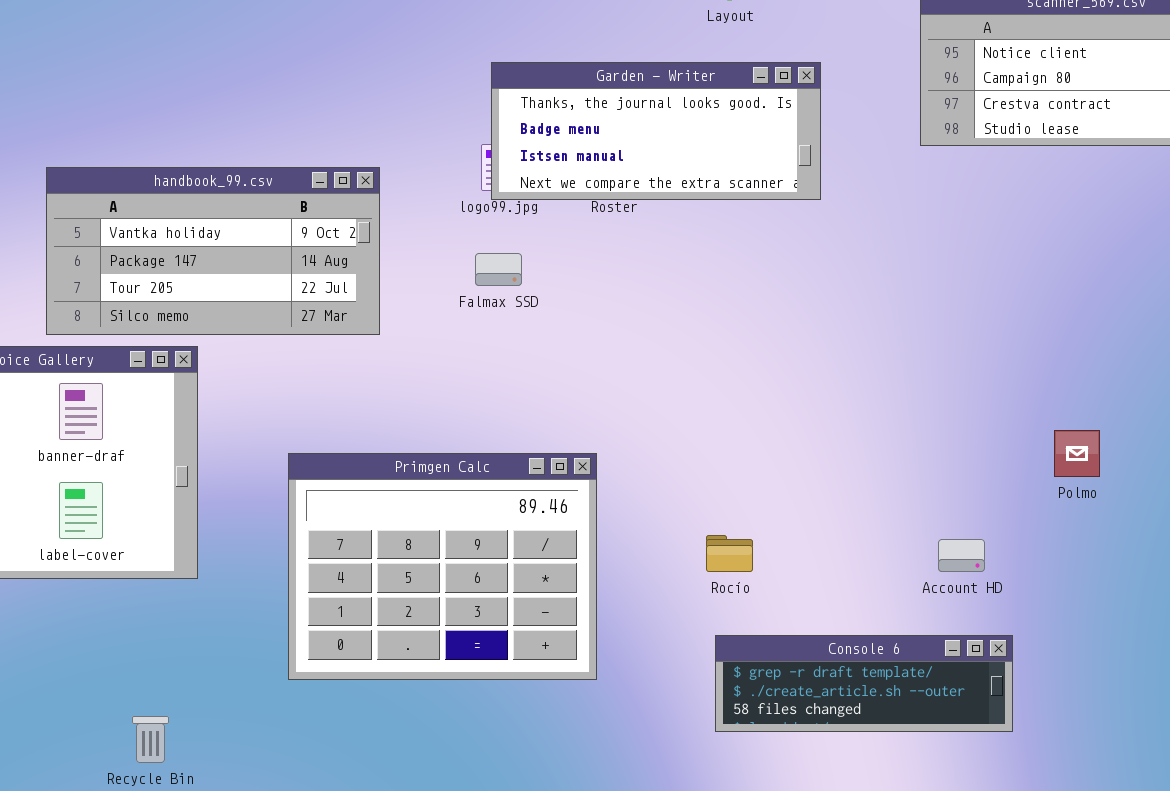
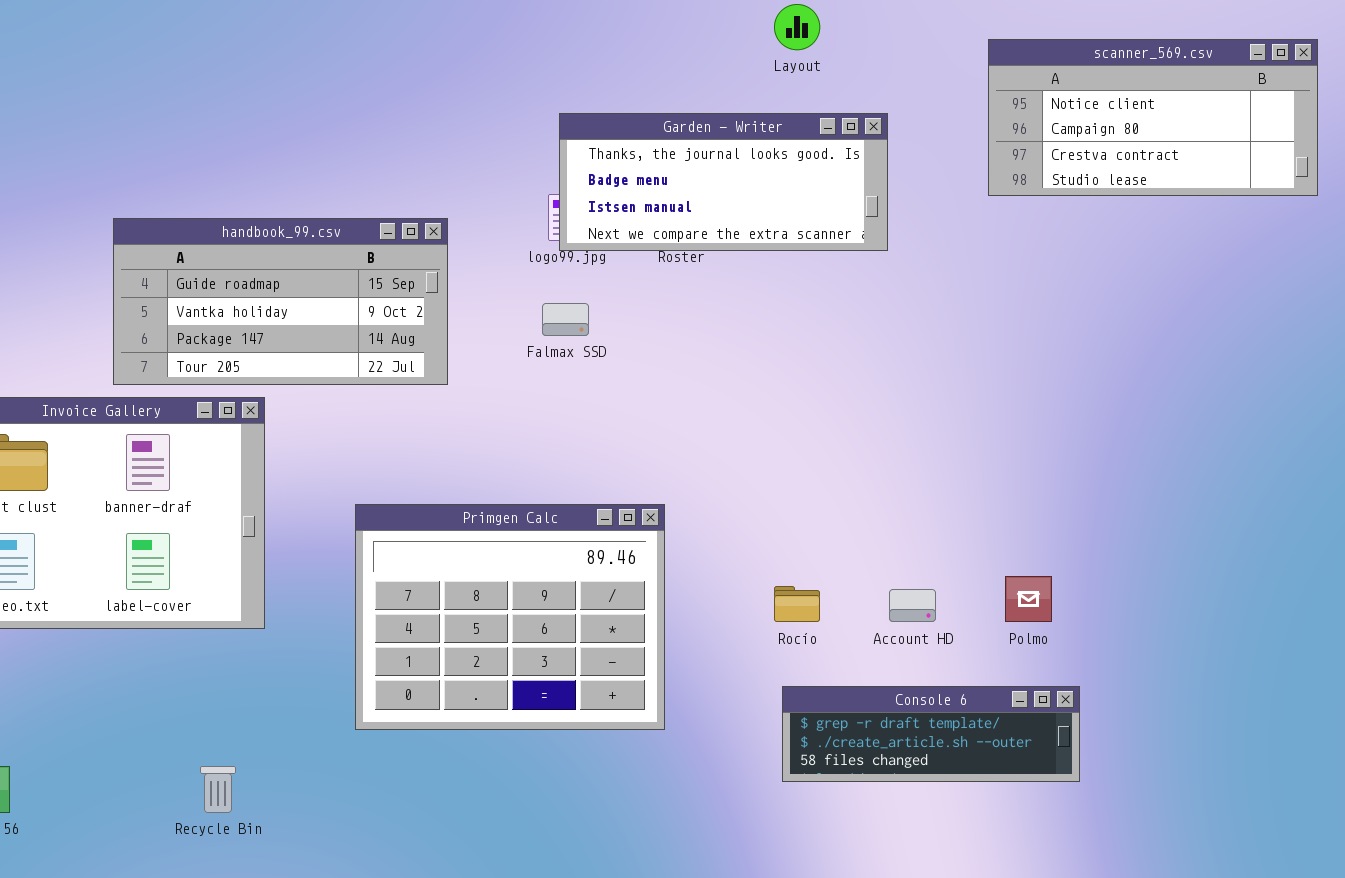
handbook_99.csv: [46,167,380,335] -> [113,218,448,385], scrolled up 1 row
Polmo: [1054,430,1100,477] -> [1005,576,1052,622], moved
Account HD: [938,539,985,572] -> [889,589,936,622], moved

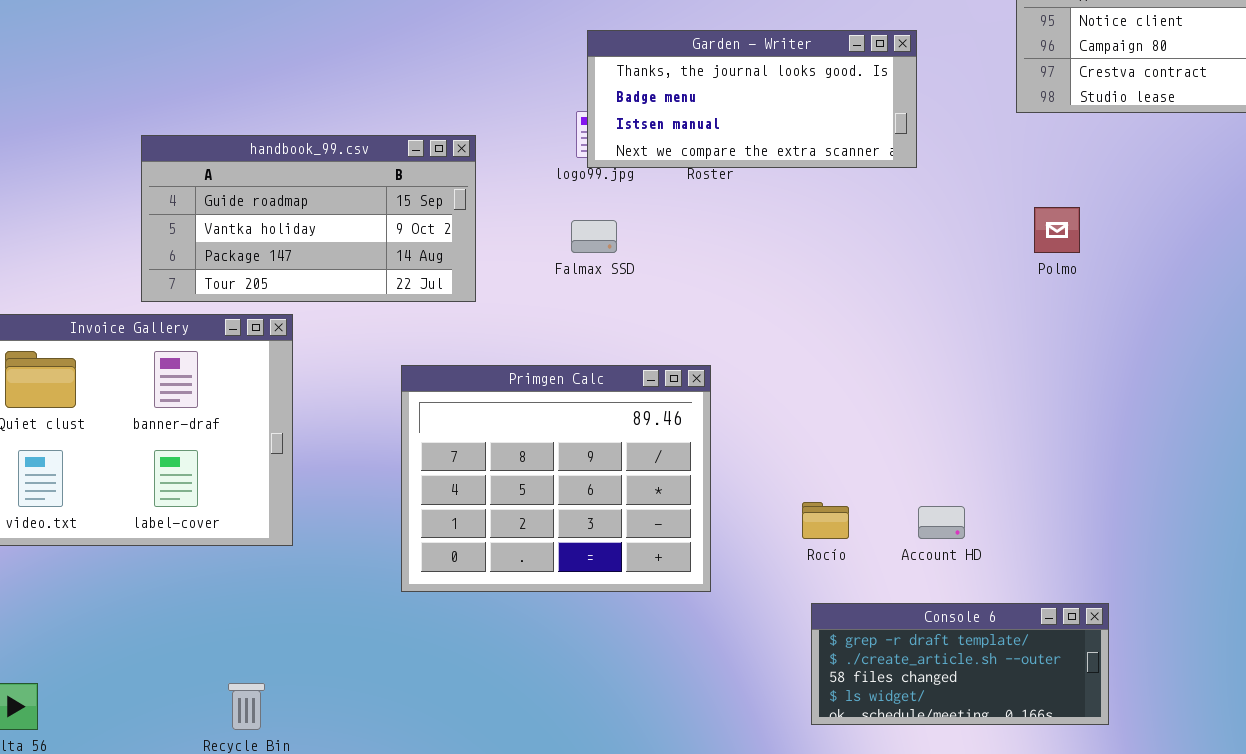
Primgen Calc: [355,504,665,730] -> [401,365,711,592], moved
Polmo: [1005,576,1052,622] -> [1034,207,1080,253], moved
Console 6: [782,686,1080,782] -> [811,603,1109,725], resized

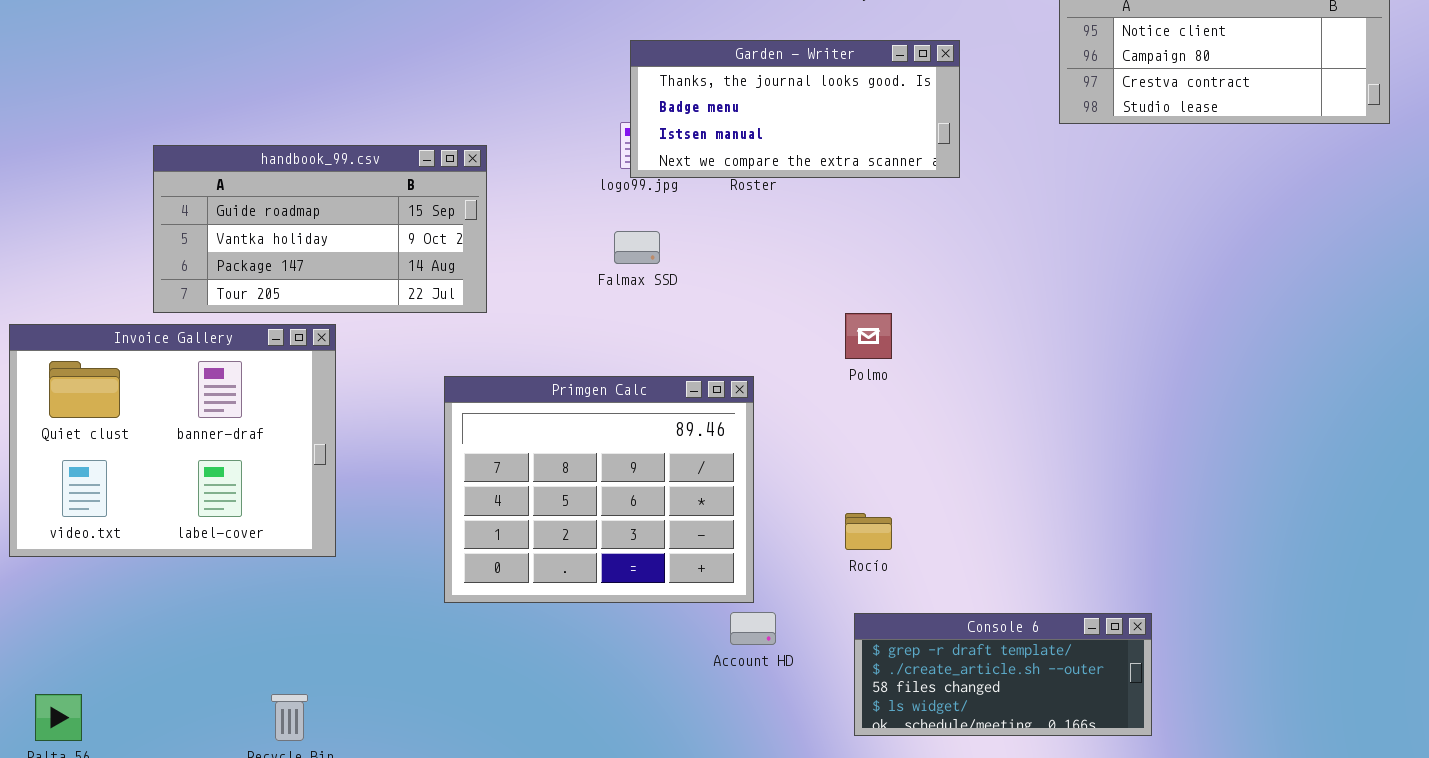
handbook_99.csv: [141,135,476,302] -> [153,145,487,313], moved
Polmo: [1034,207,1080,253] -> [845,313,892,359], moved
Account HD: [918,506,965,539] -> [730,612,776,645], moved

